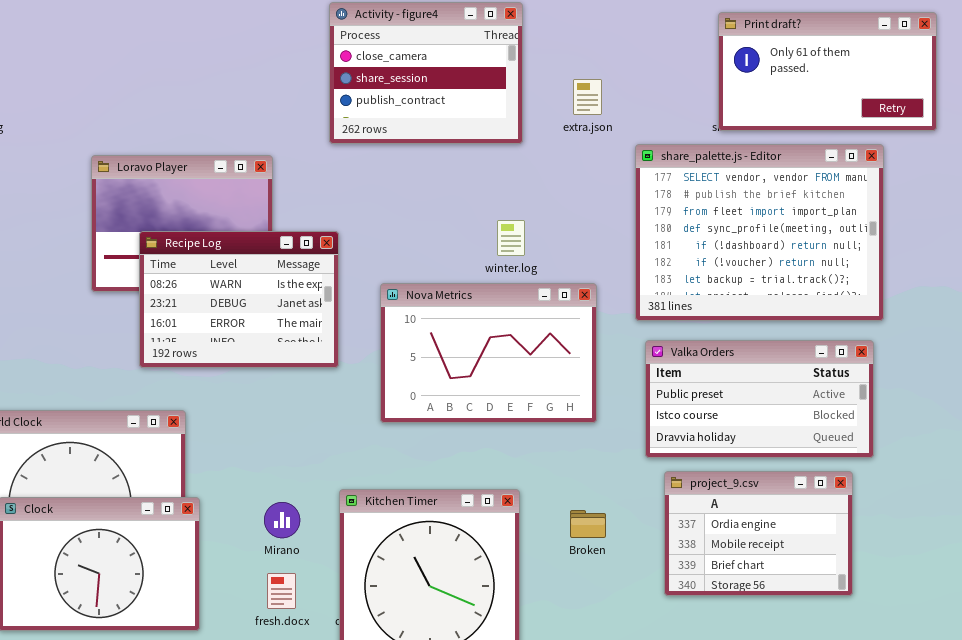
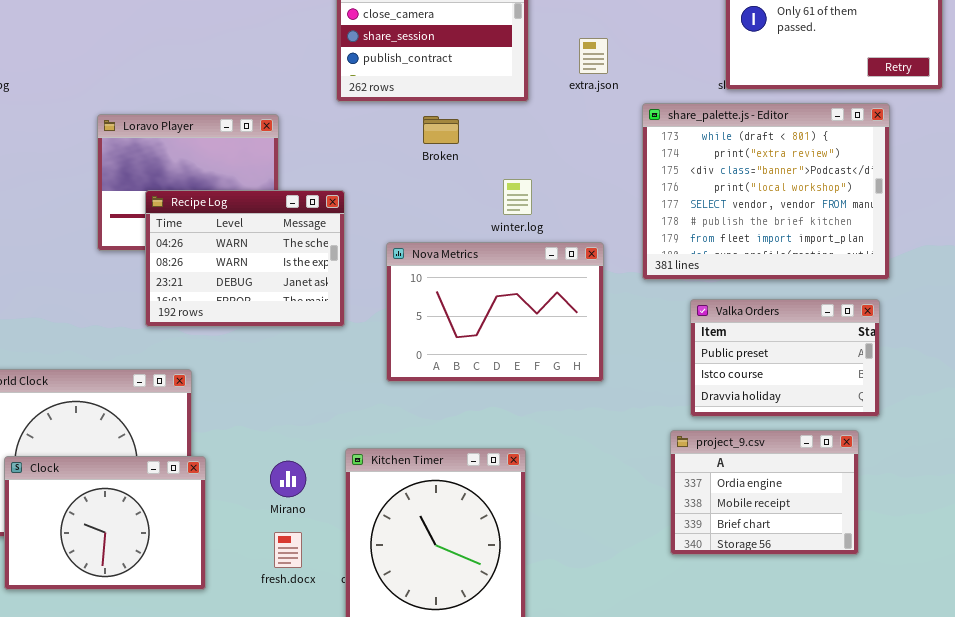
share_palette.js - Editor: [635,144,884,321] -> [642,103,890,280], scrolled up 4 rows
Recipe Log: [139,231,339,368] -> [145,190,345,327], scrolled up 1 row
Valka Orders: [645,340,874,458] -> [690,299,880,417], resized
Broken: [570,510,606,538] -> [423,116,459,144], moved

